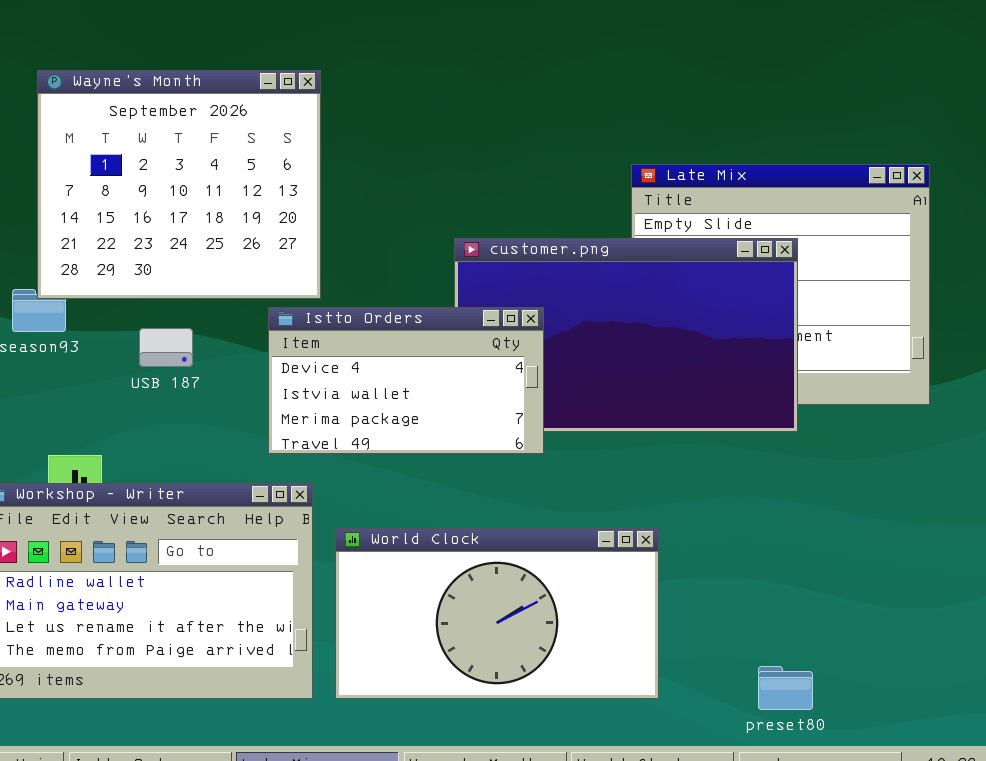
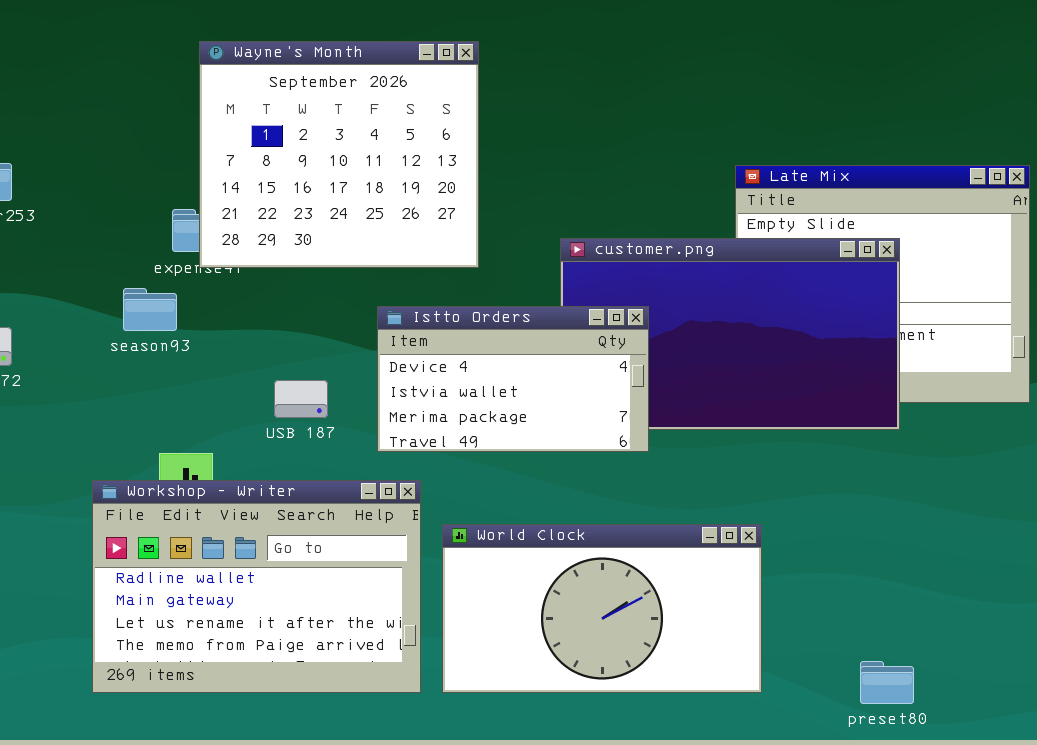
Wayne's Month: [37,70,321,299] -> [199,41,479,268], moved
USB 187: [139,328,193,367] -> [274,380,328,418], moved

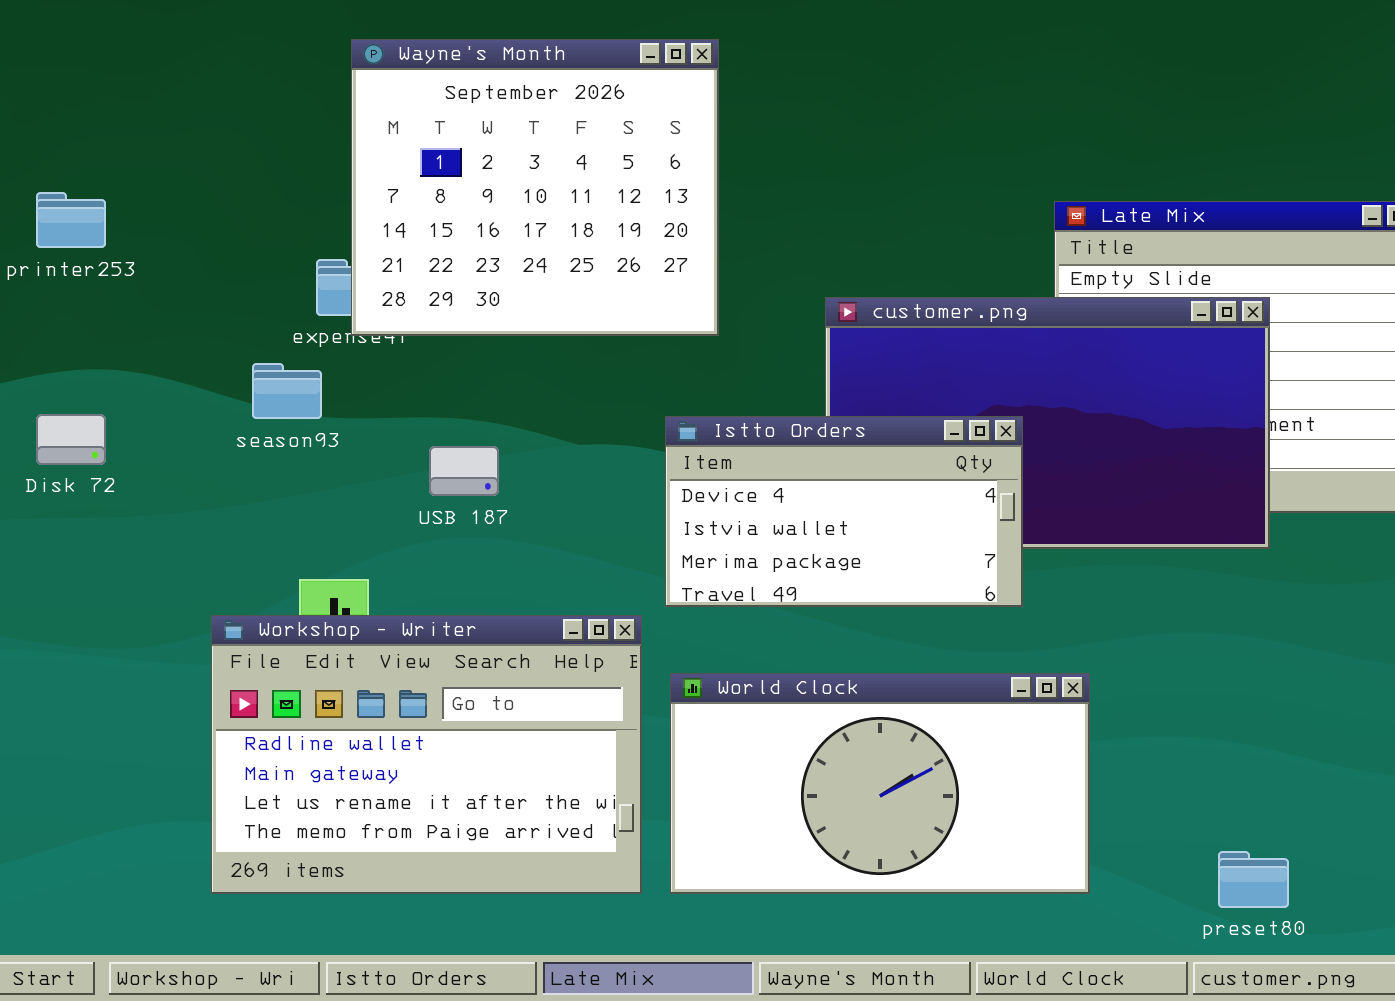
Istto Orders: [377,306,649,452] -> [665,416,1023,607], moved
USB 187: [274,380,328,418] -> [429,446,499,496], moved

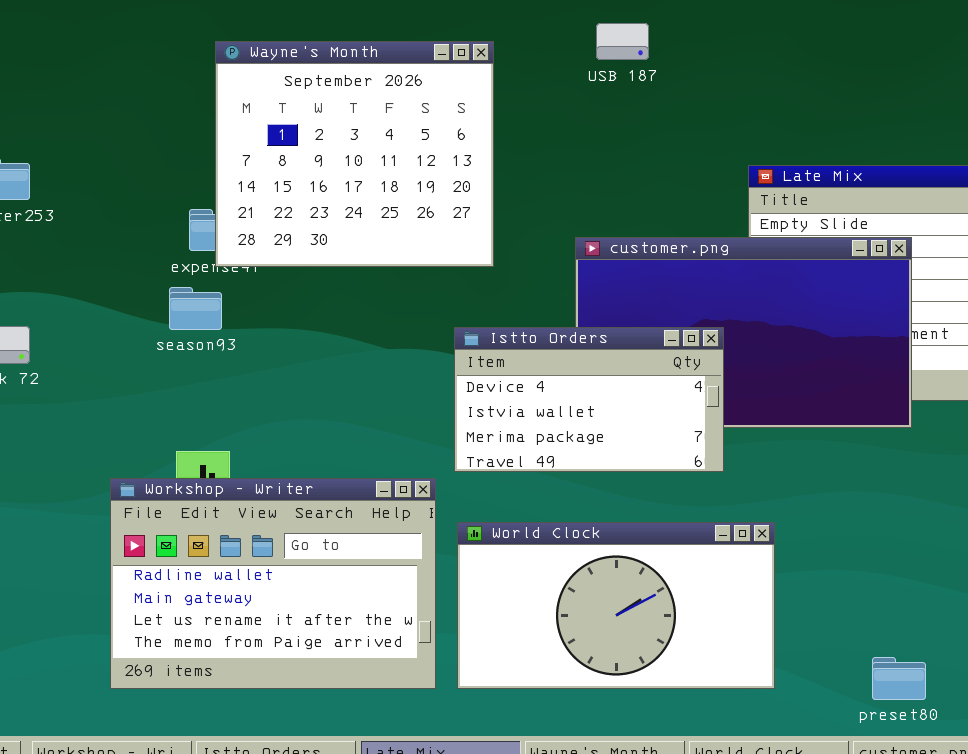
season93: [252,363,322,419] -> [169,287,222,330], moved
USB 187: [429,446,499,496] -> [596,23,649,60], moved

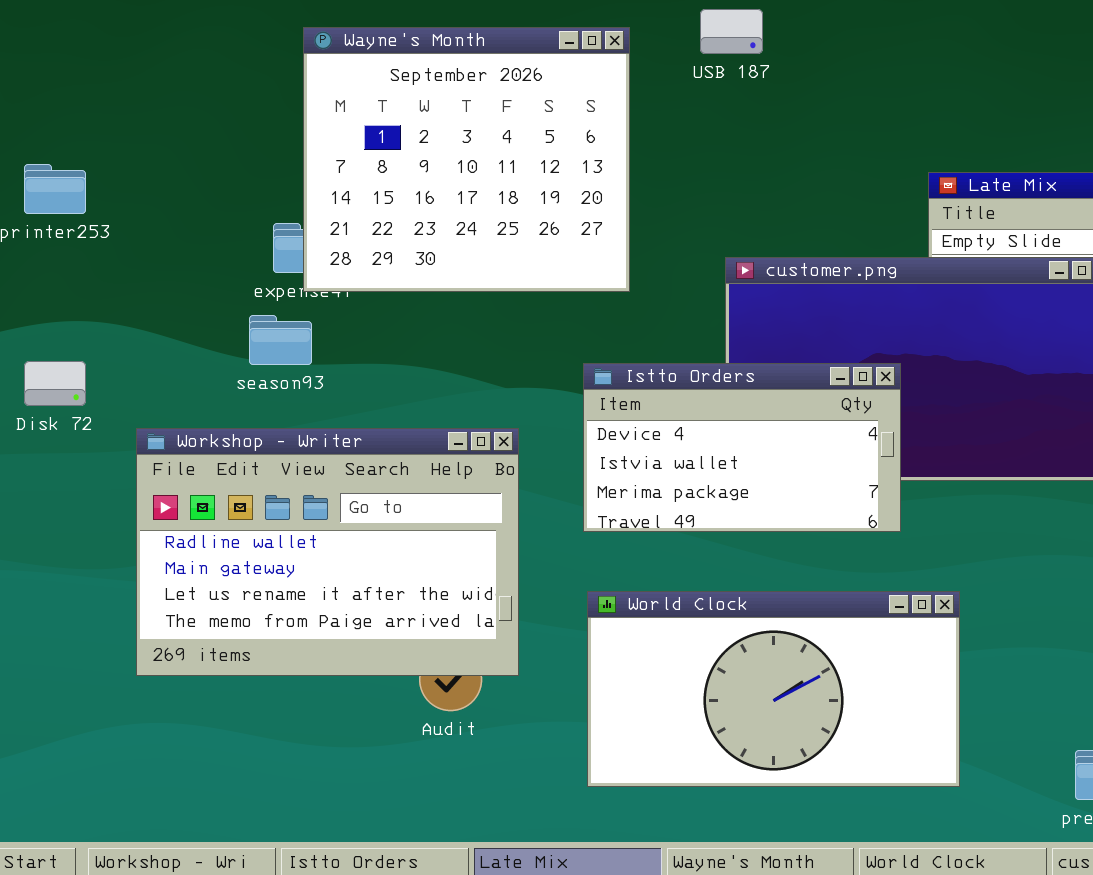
USB 187: [596,23,649,60] -> [700,9,763,54], moved
Workshop - Writer: [110,478,436,689] -> [136,428,519,676], moved

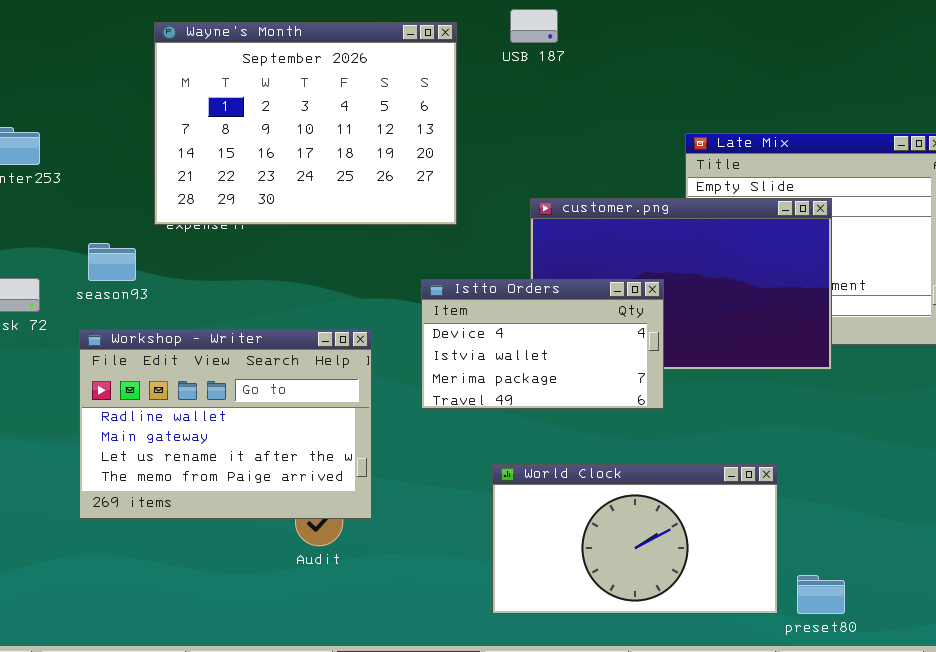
Wayne's Month: [303,27,630,292] -> [154,22,457,225], resized
season93: [249,315,312,365] -> [88,243,136,281], moved
World Clock: [587,591,960,787] -> [492,464,778,614], moved

